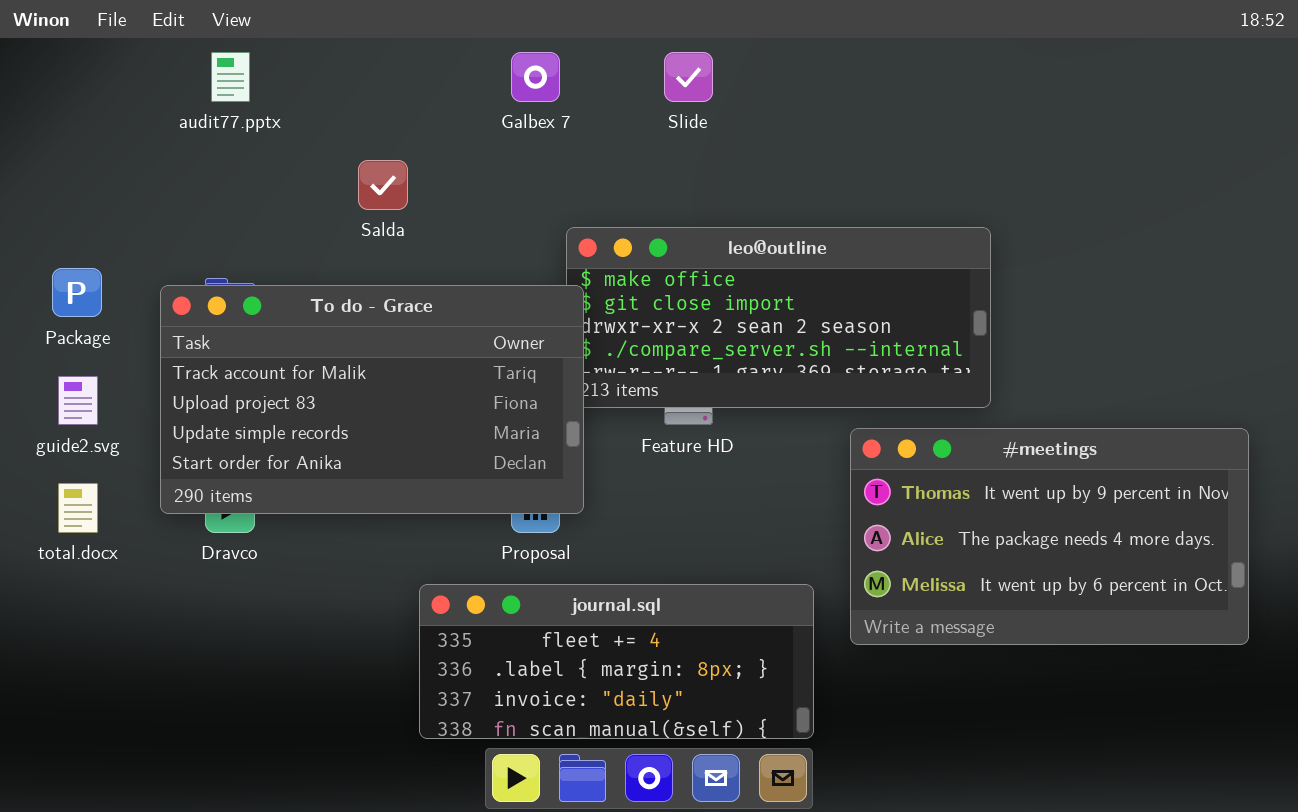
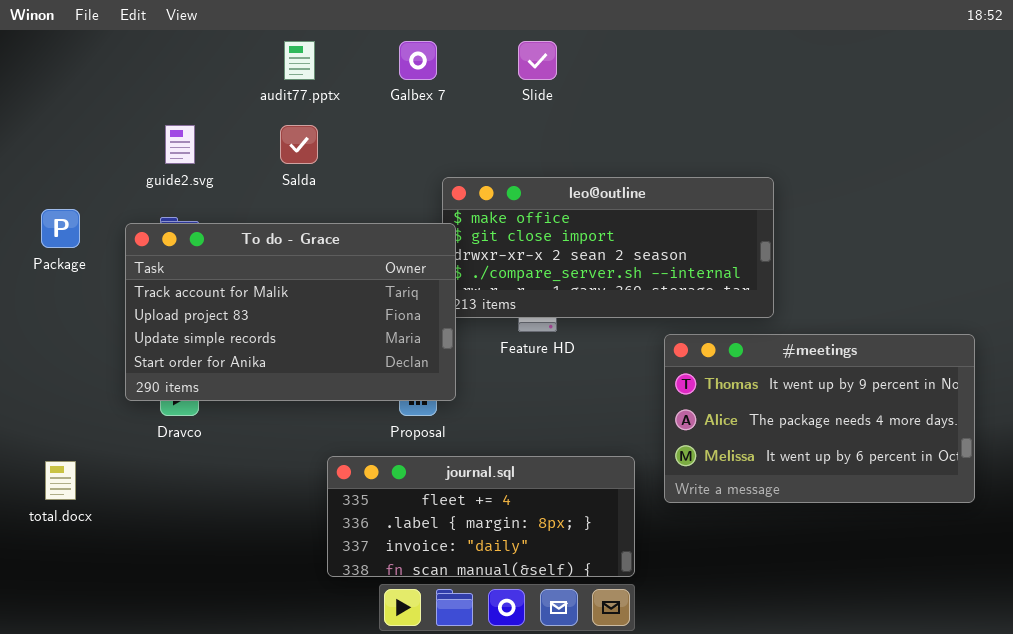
audit77.pptx: [211,52,250,102] -> [284,41,315,80], moved
guide2.svg: [58,376,98,425] -> [165,125,195,164], moved
total.docx: [58,483,98,533] -> [45,461,76,500], moved

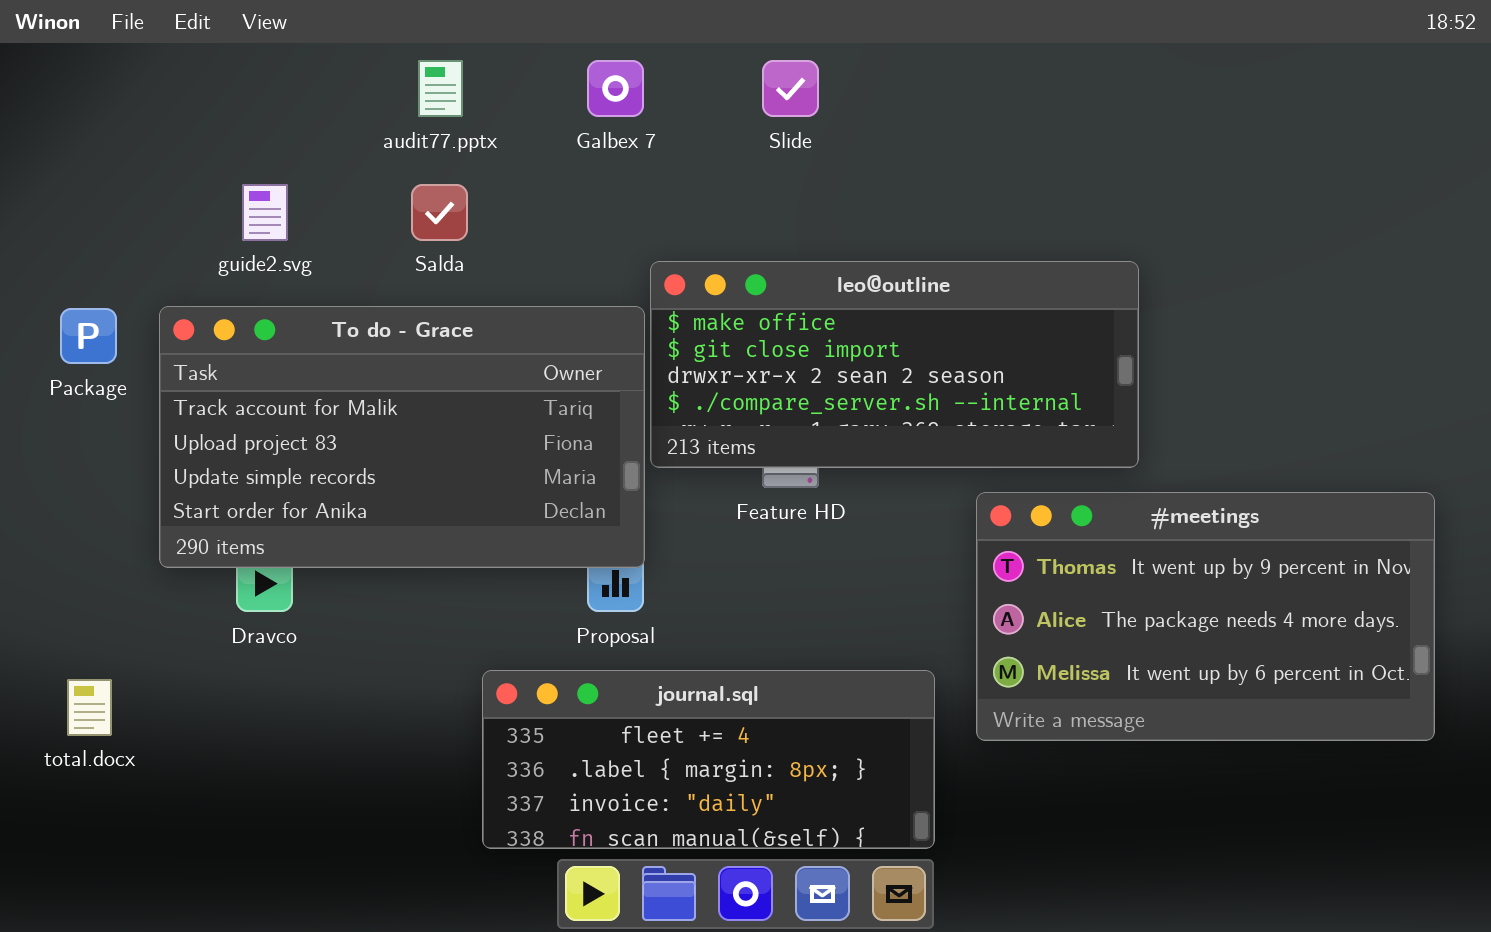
To do - Grace: [125,223,456,401] -> [159,306,645,568], moved

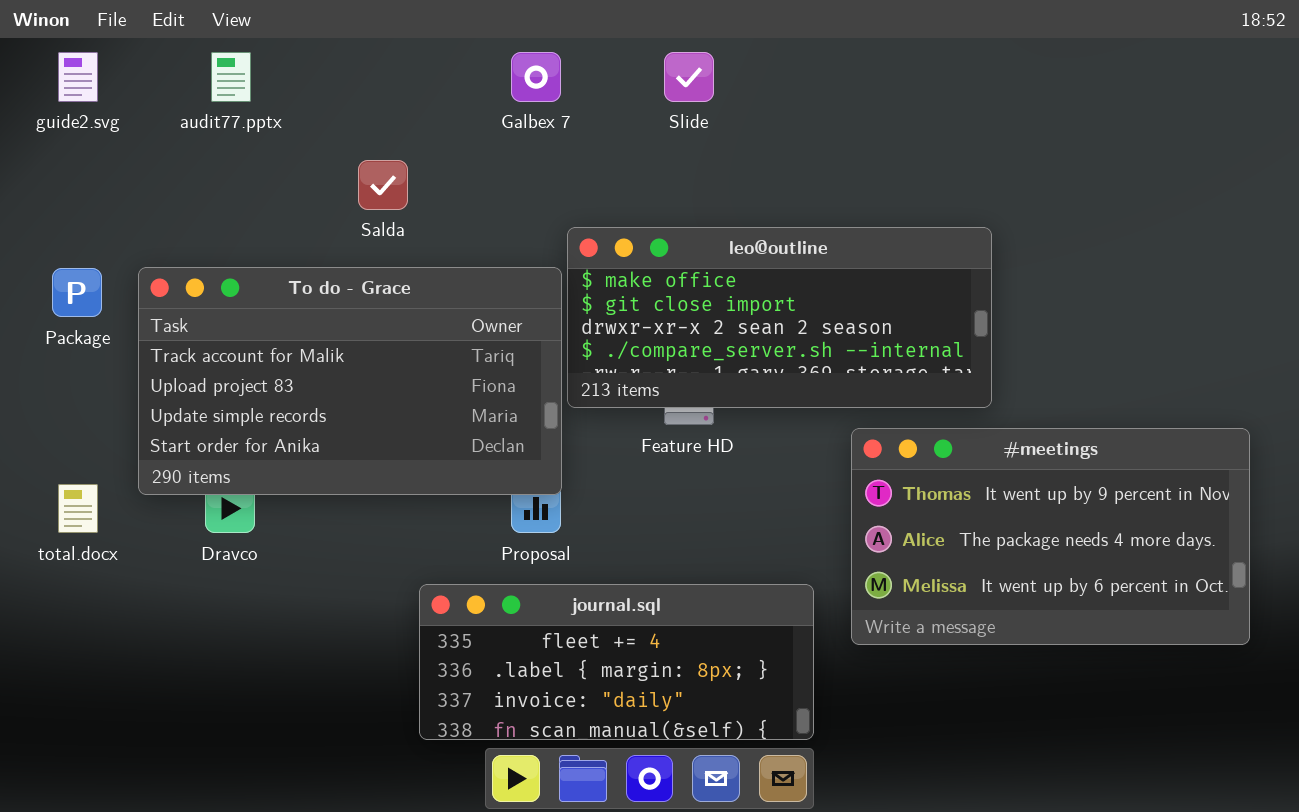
audit77.pptx: [418,60,463,117] -> [211,52,251,102], moved
guide2.svg: [242,184,288,241] -> [58,52,98,102], moved
total.docx: [67,679,112,736] -> [58,484,98,533], moved

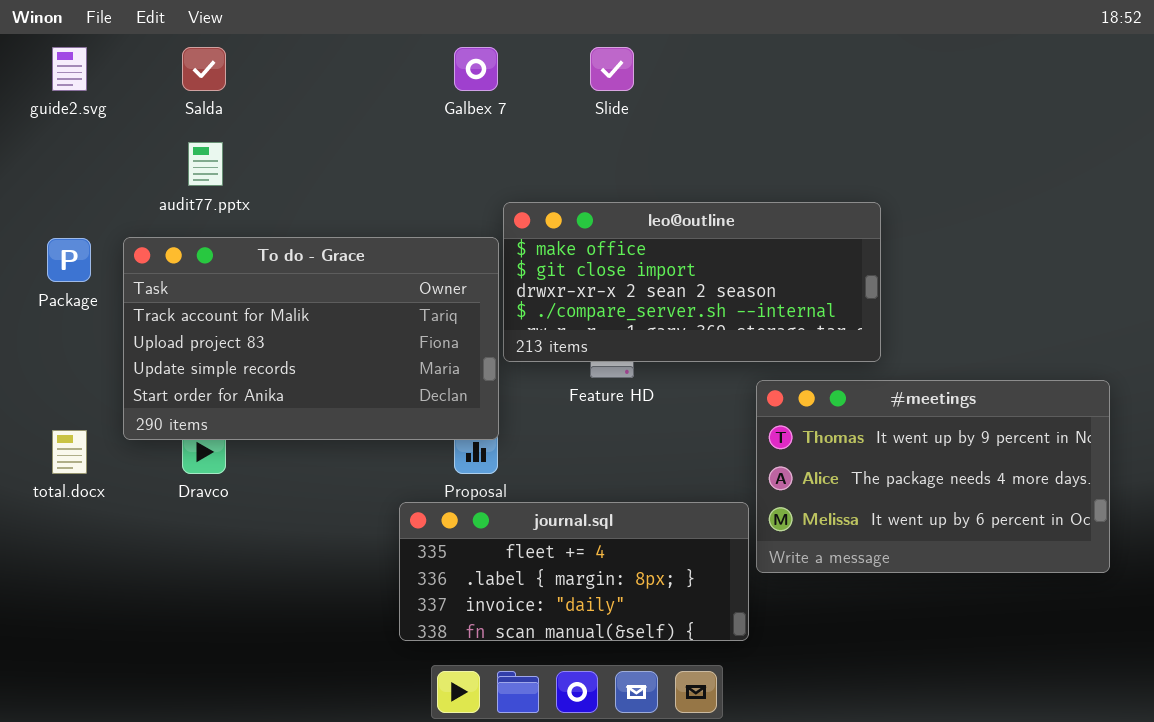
audit77.pptx: [211,52,251,102] -> [188,142,223,186], moved
Salda: [358,160,408,210] -> [182,47,226,91], moved
journal.sql: [419,584,814,740] -> [399,502,749,641], moved

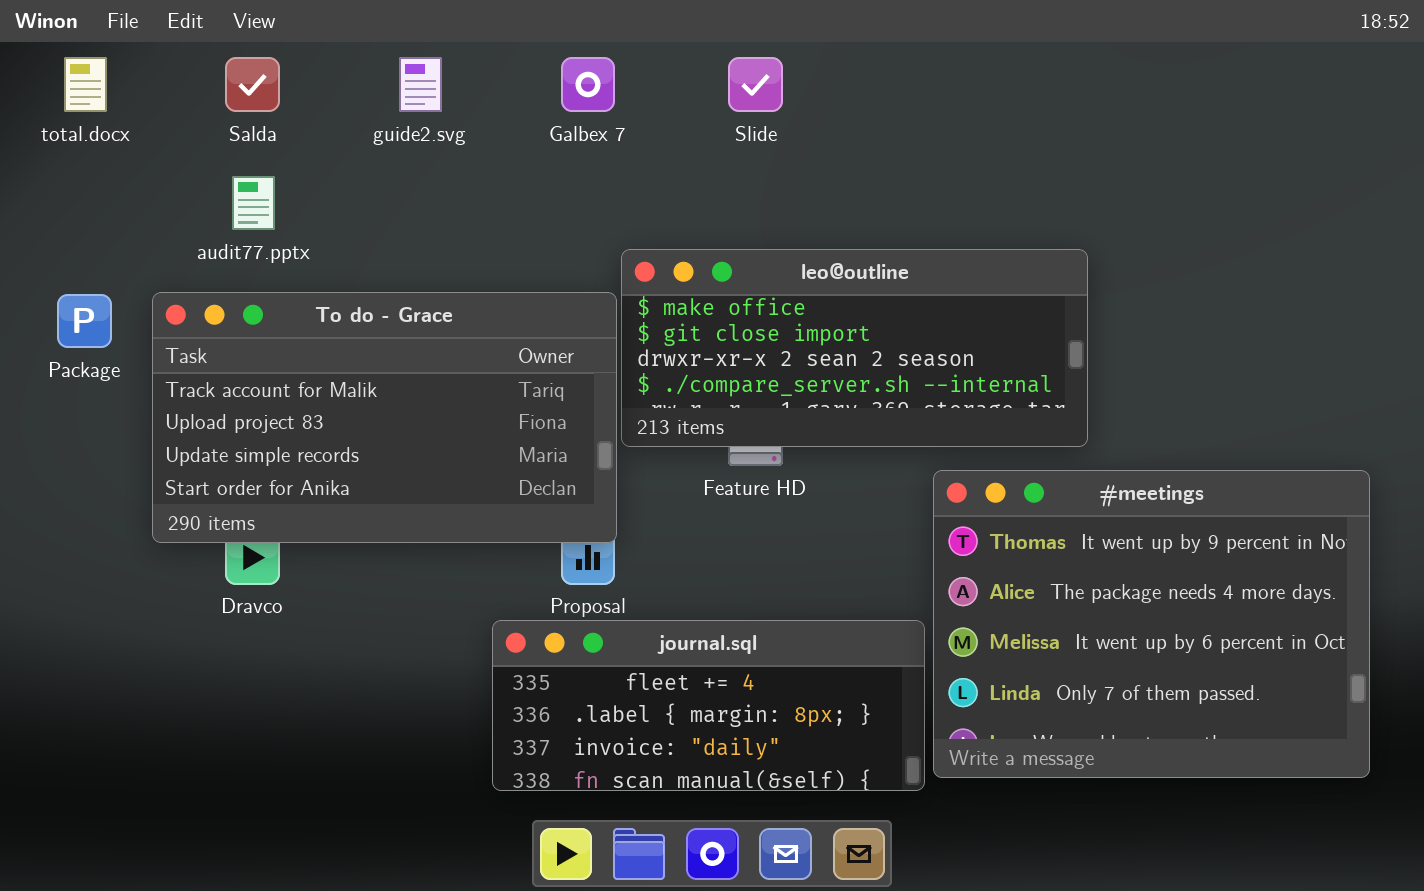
guide2.svg: [52,47,87,91] -> [399,57,442,112], moved
#meetings: [756,380,1110,573] -> [933,470,1370,778], resized
total.docx: [52,430,87,474] -> [64,57,107,112], moved

